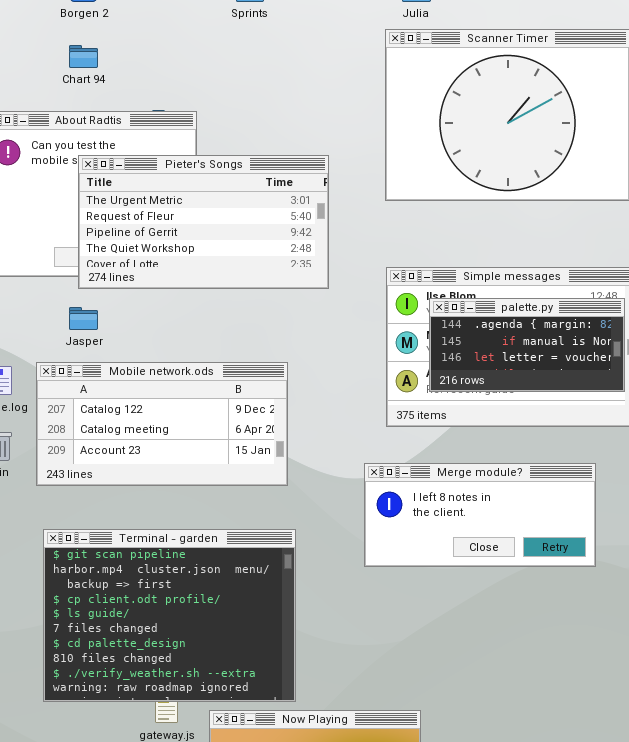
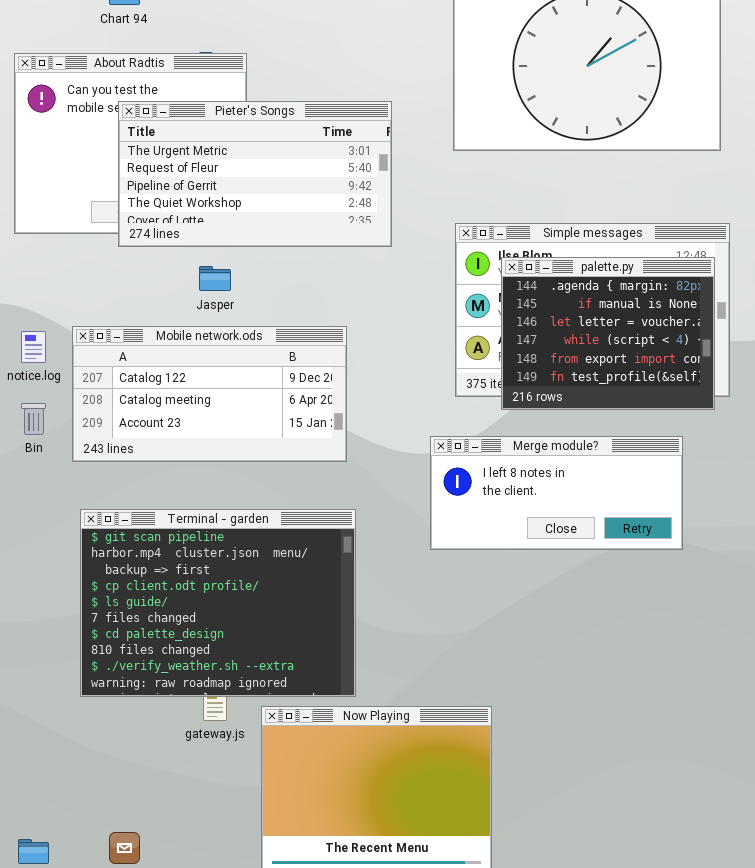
palette.py: [429,298,625,392] -> [501,257,715,410], resized
Jasper: [69,307,98,330] -> [199,266,231,291], moved

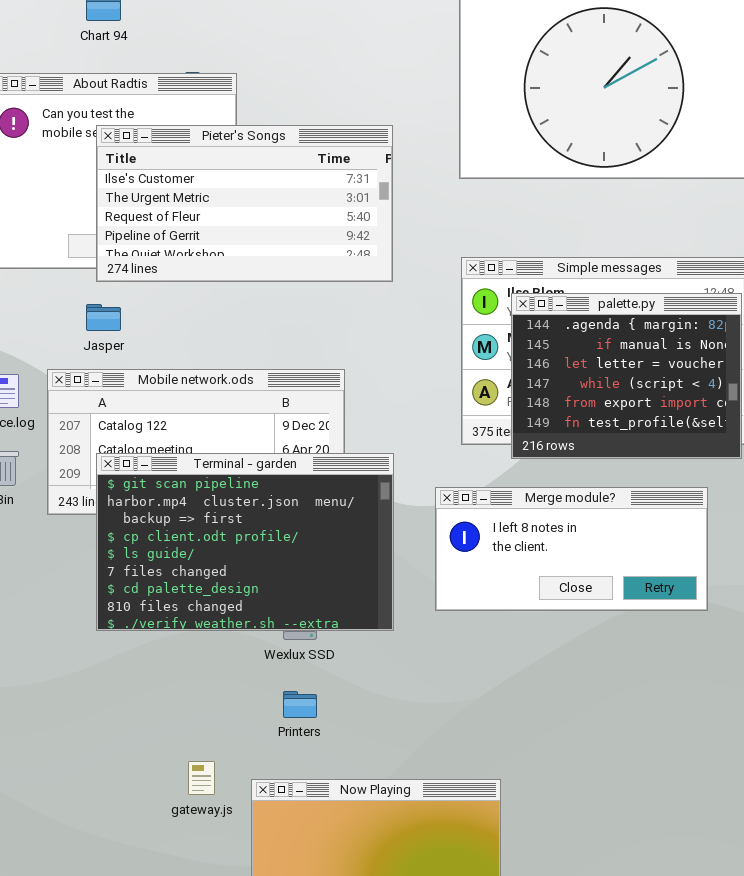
Pieter's Songs: [118,101,392,247] -> [96,125,393,282], scrolled up 1 row
Jasper: [199,266,231,291] -> [86,304,121,331], moved
Terminal - garden: [80,509,356,697] -> [96,453,394,631], moved, resized

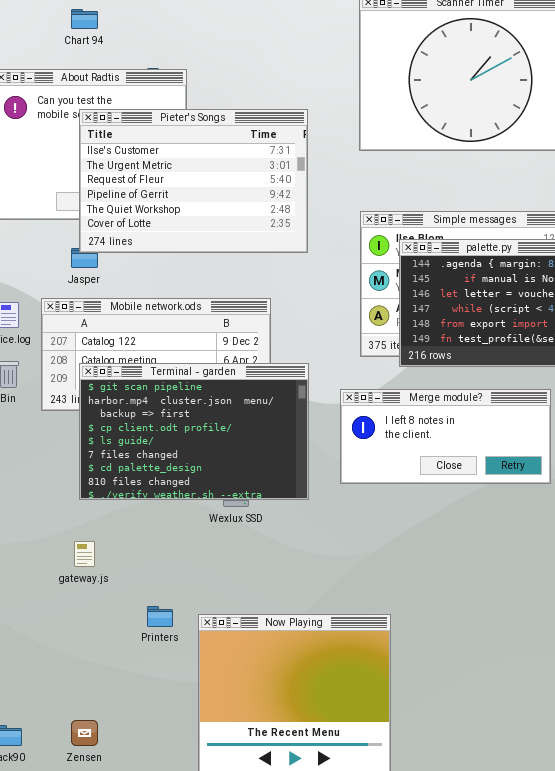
Pieter's Songs: [96,125,393,282] -> [79,109,308,253], resized
Printers: [283,691,317,718] -> [147,606,173,627], moved
gateway.js: [188,761,215,795] -> [74,541,95,567], moved

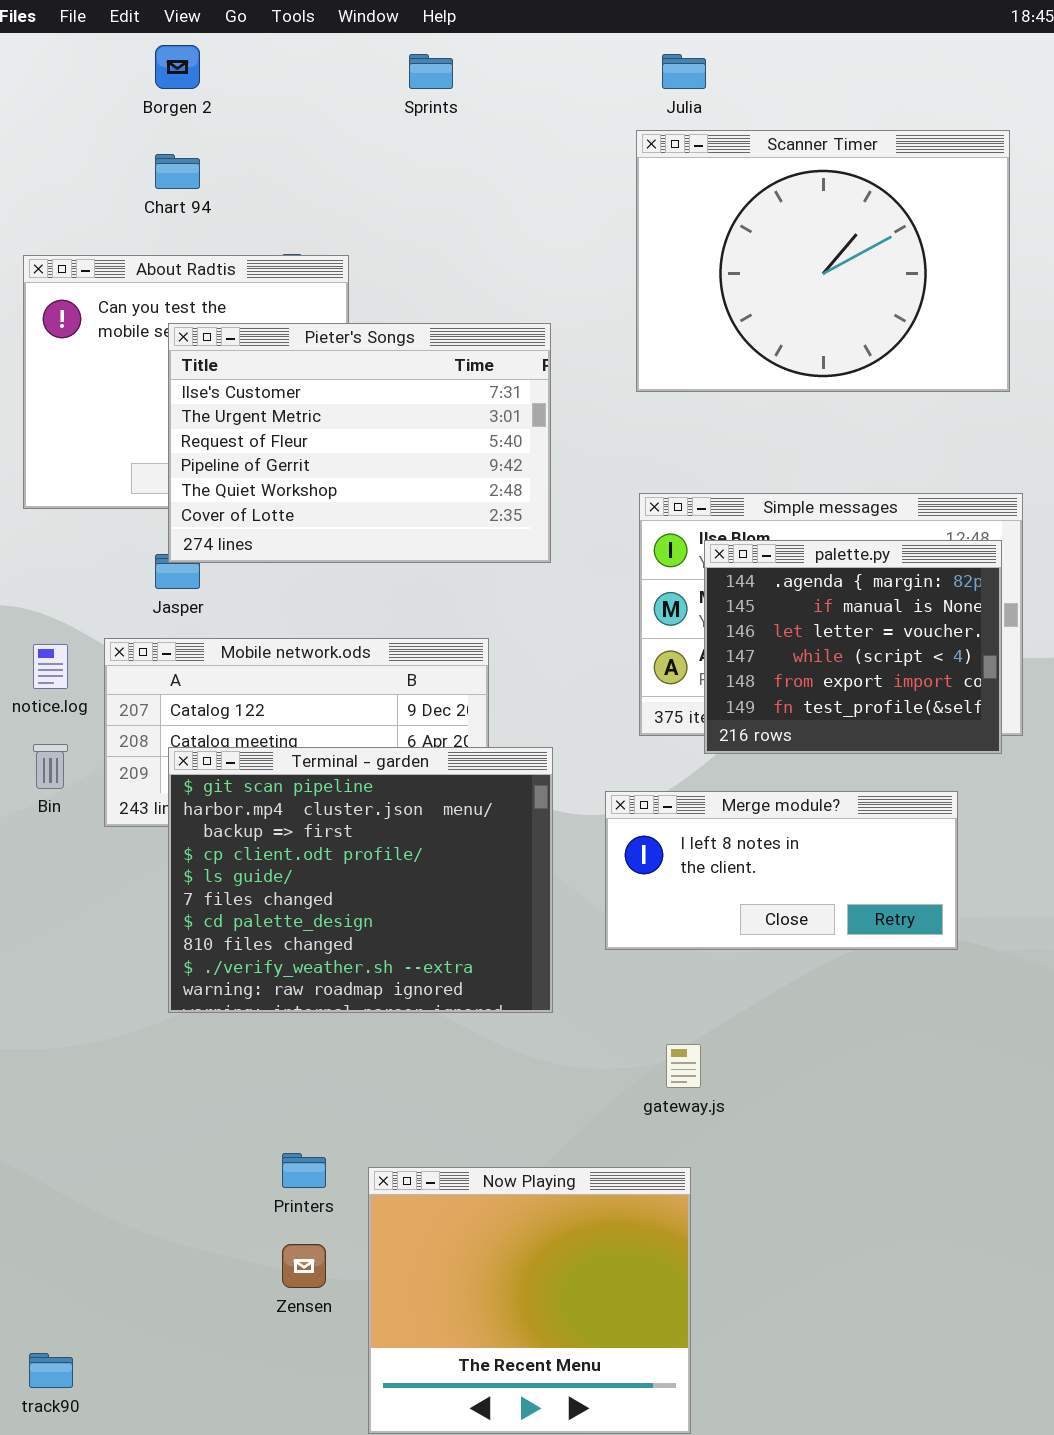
Terminal - garden: [79,363,309,500] -> [168,747,553,1013], resized
gateway.js: [74,541,95,567] -> [666,1044,701,1088], moved
Zensen: [71,720,98,746] -> [282,1244,326,1288], moved

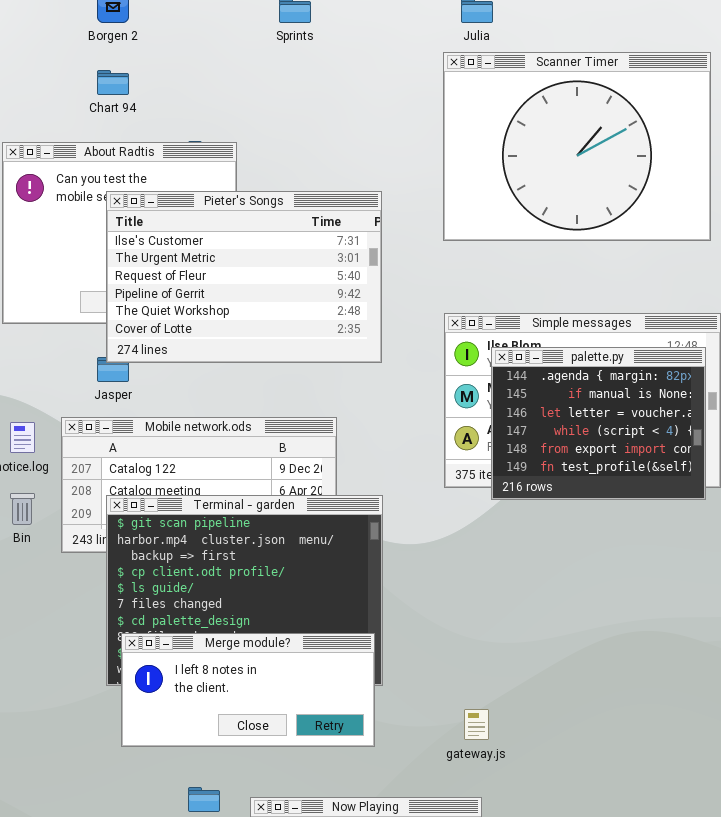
Merge module?: [605,791,958,950] -> [121,633,375,747], moved

